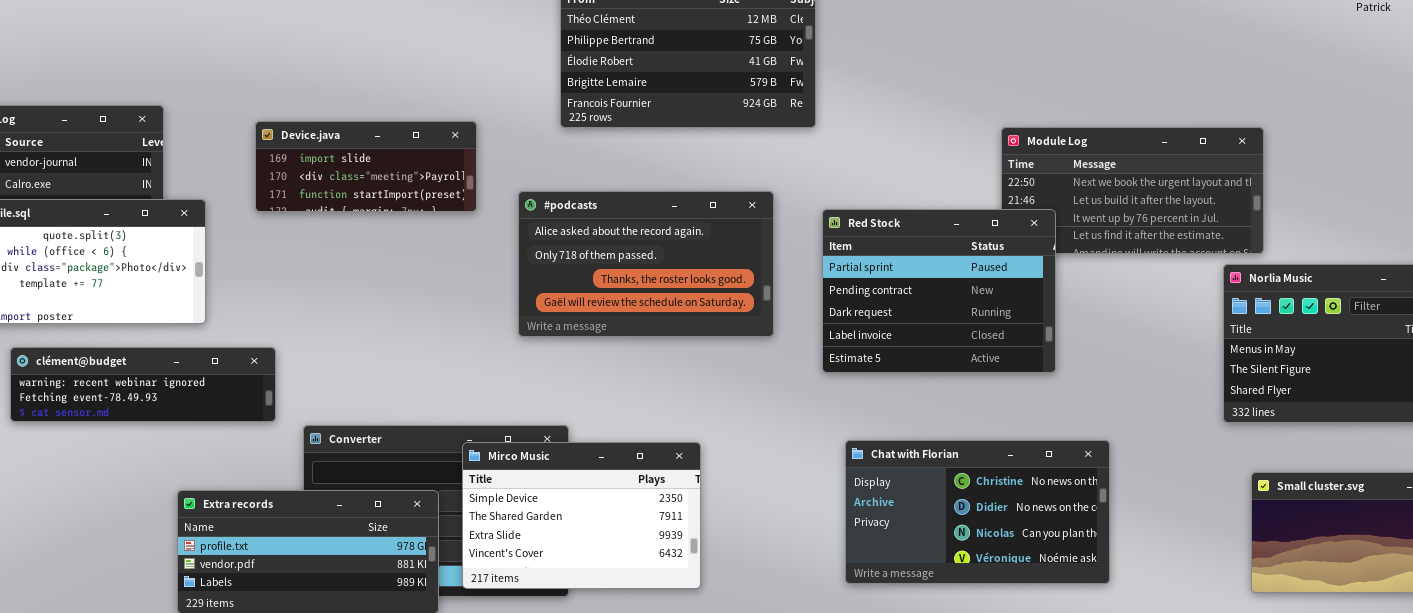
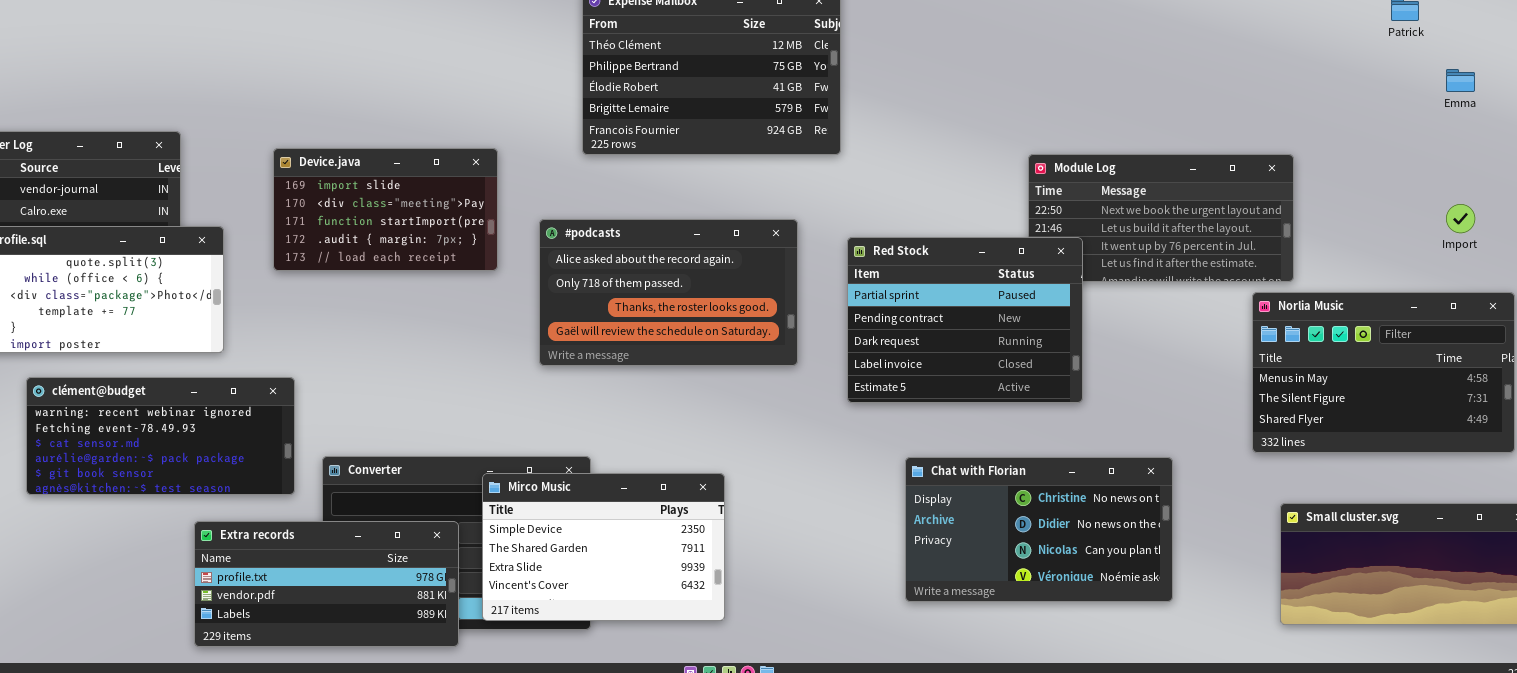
Device.java: [255,121,477,212] -> [273,148,498,271], resized
clément@budget: [10,347,276,422] -> [26,377,295,495], resized
Chat with Florian: [845,440,1110,584] -> [905,457,1173,602], moved

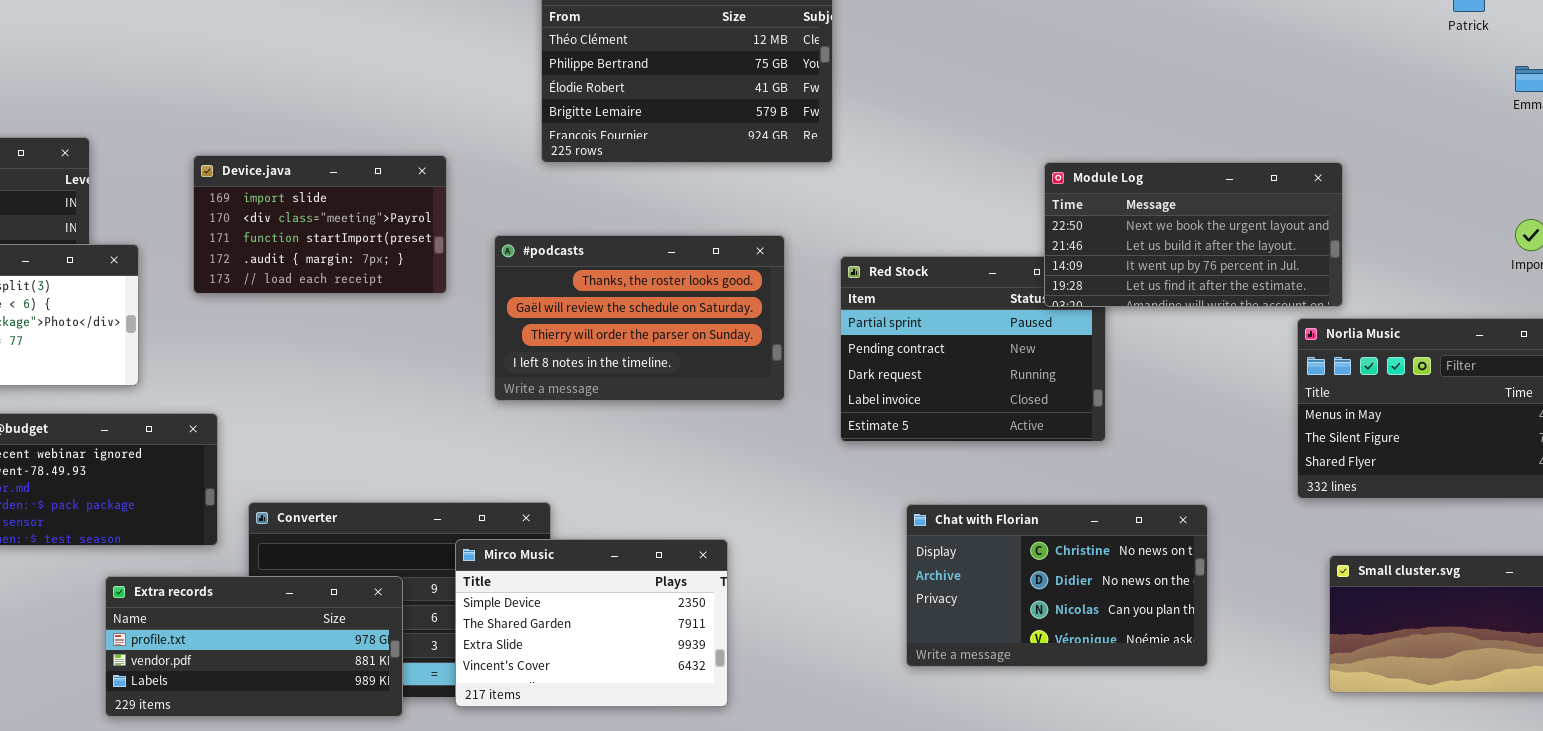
Module Log: [1028,154,1294,282] -> [1044,162,1343,307], raised
#podcasts: [539,219,798,366] -> [494,235,785,401], scrolled down 2 rows
Mirco Music: [482,473,725,621] -> [455,539,728,707], moved

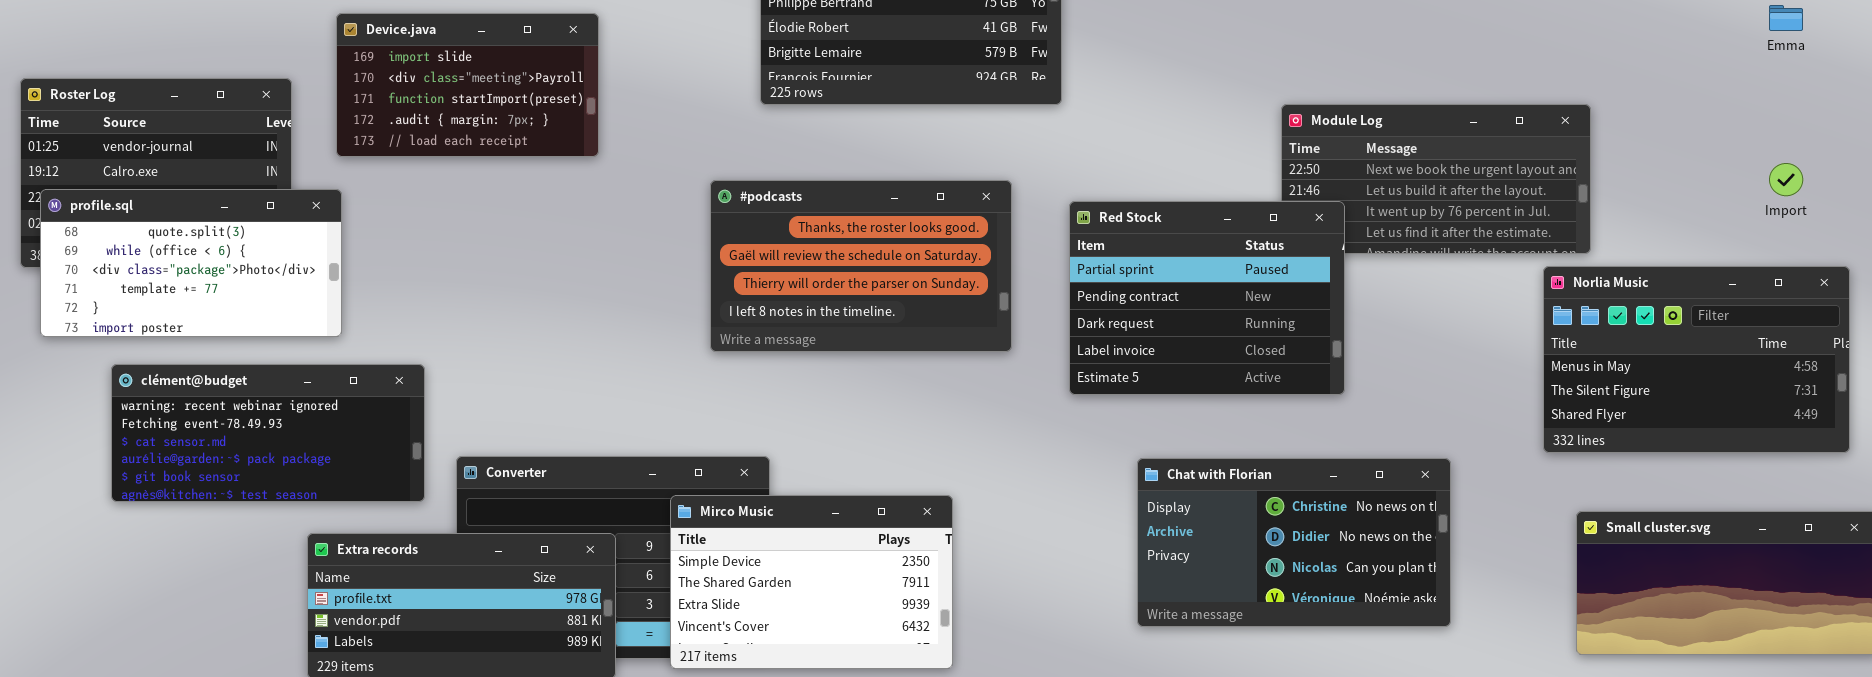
Device.java: [193,155,447,294] -> [336,13,599,157], moved
Red Stock: [840,256,1106,442] -> [1069,201,1345,395], raised

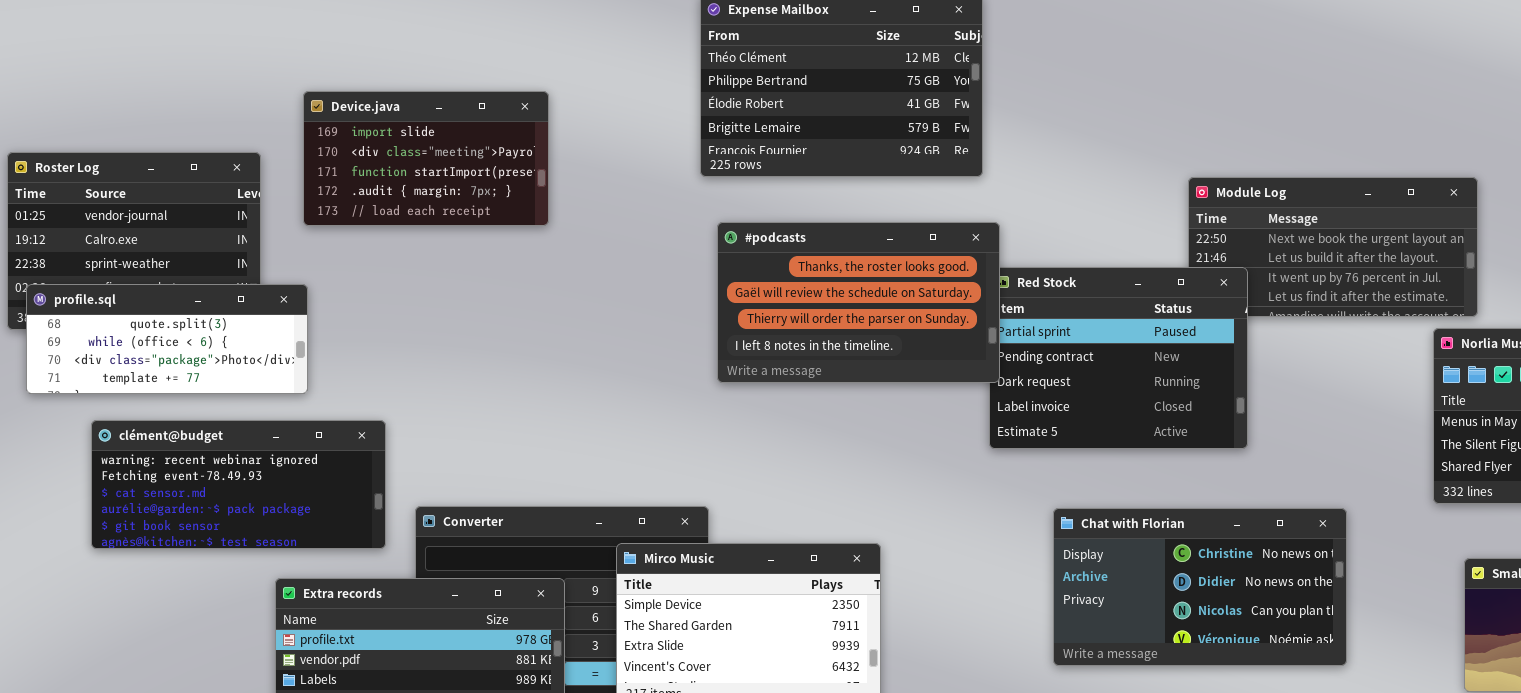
#podcasts: [710,180,1012,352] -> [717,222,1000,383], moved
profile.sql: [40,189,342,337] -> [26,284,308,394], resized

